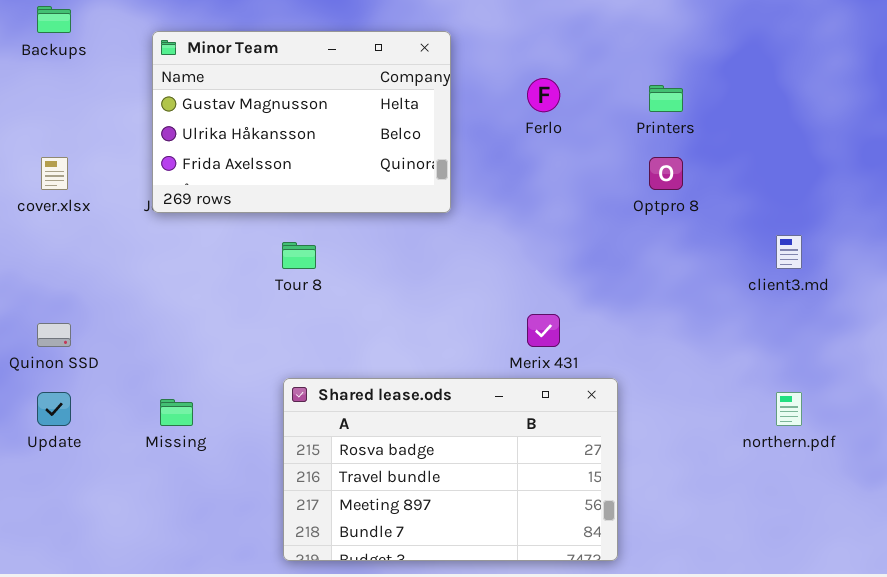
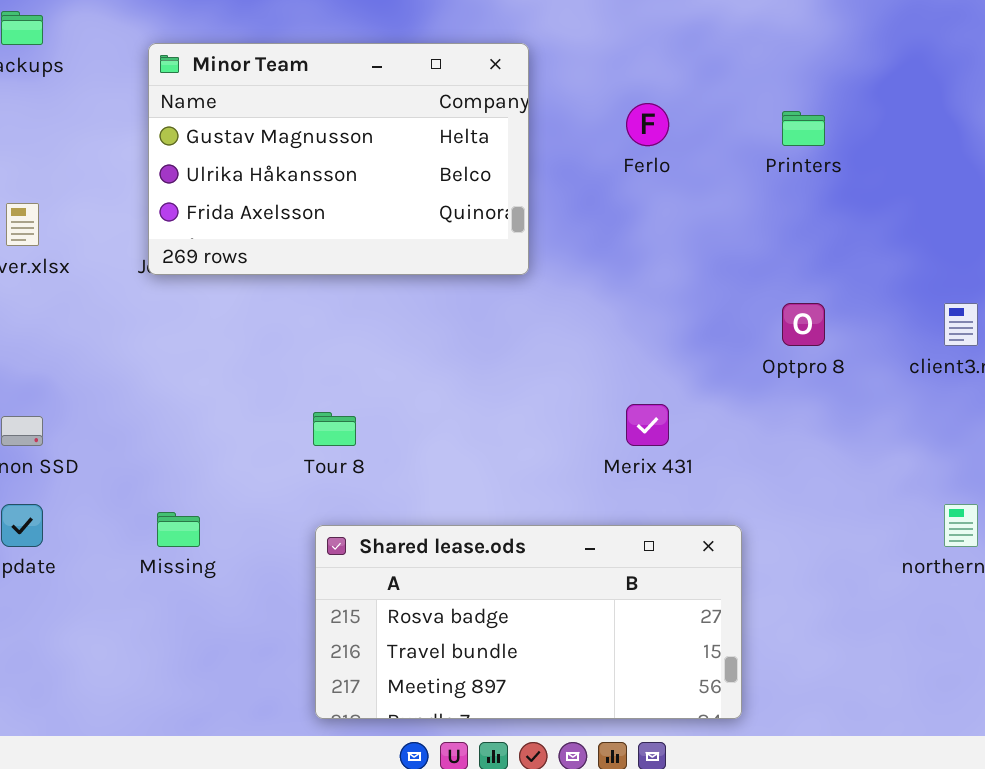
Optpro 8: [649,157,683,190] -> [782,303,825,346], moved
Tour 8: [282,242,316,269] -> [313,412,356,446], moved
Shared lease.ods: [283,378,618,561] -> [315,525,742,719], resized

